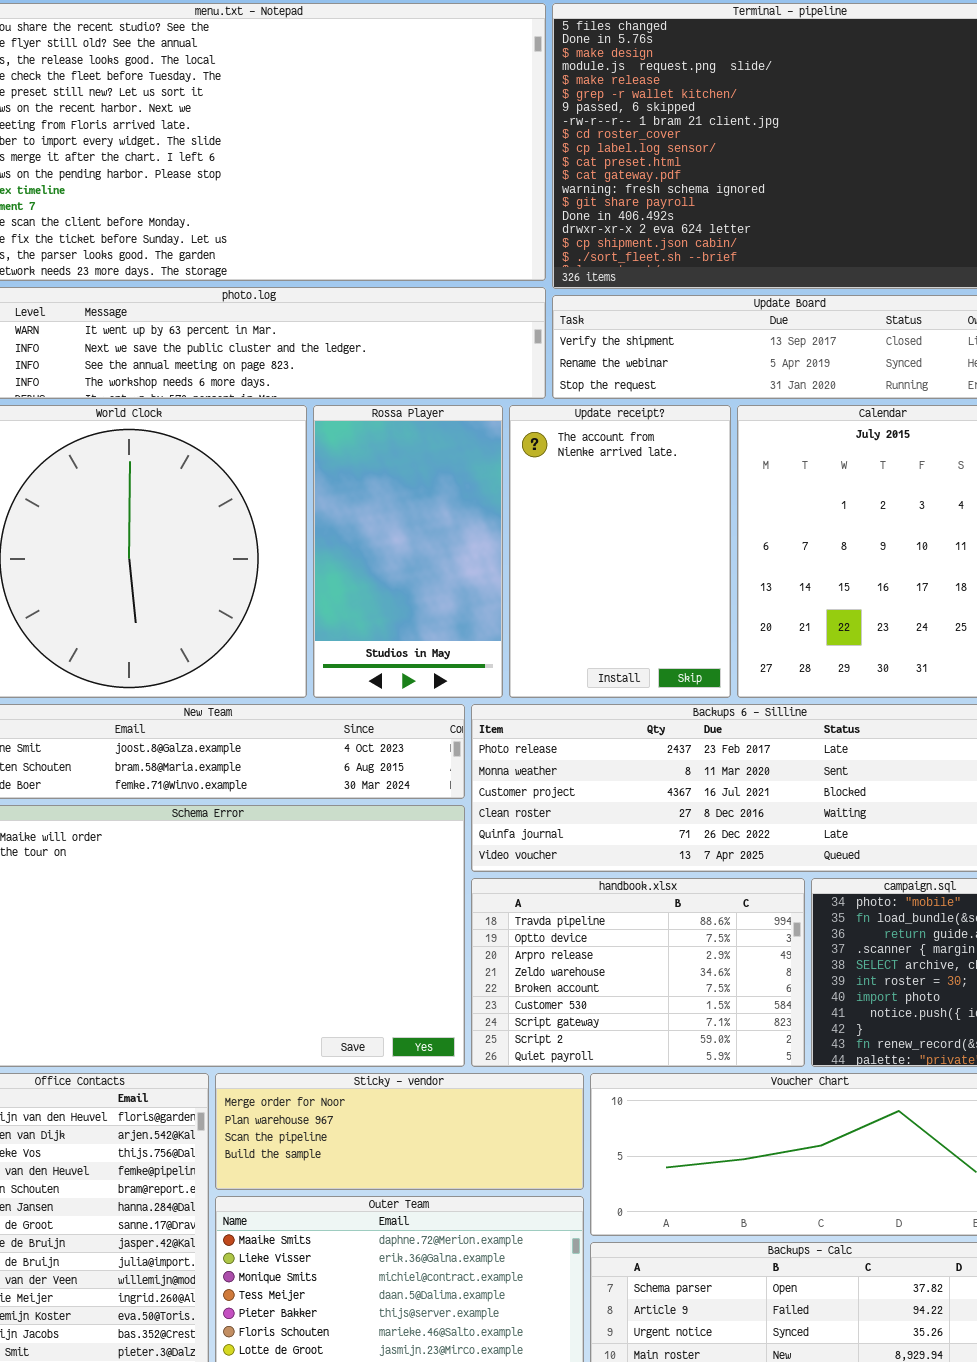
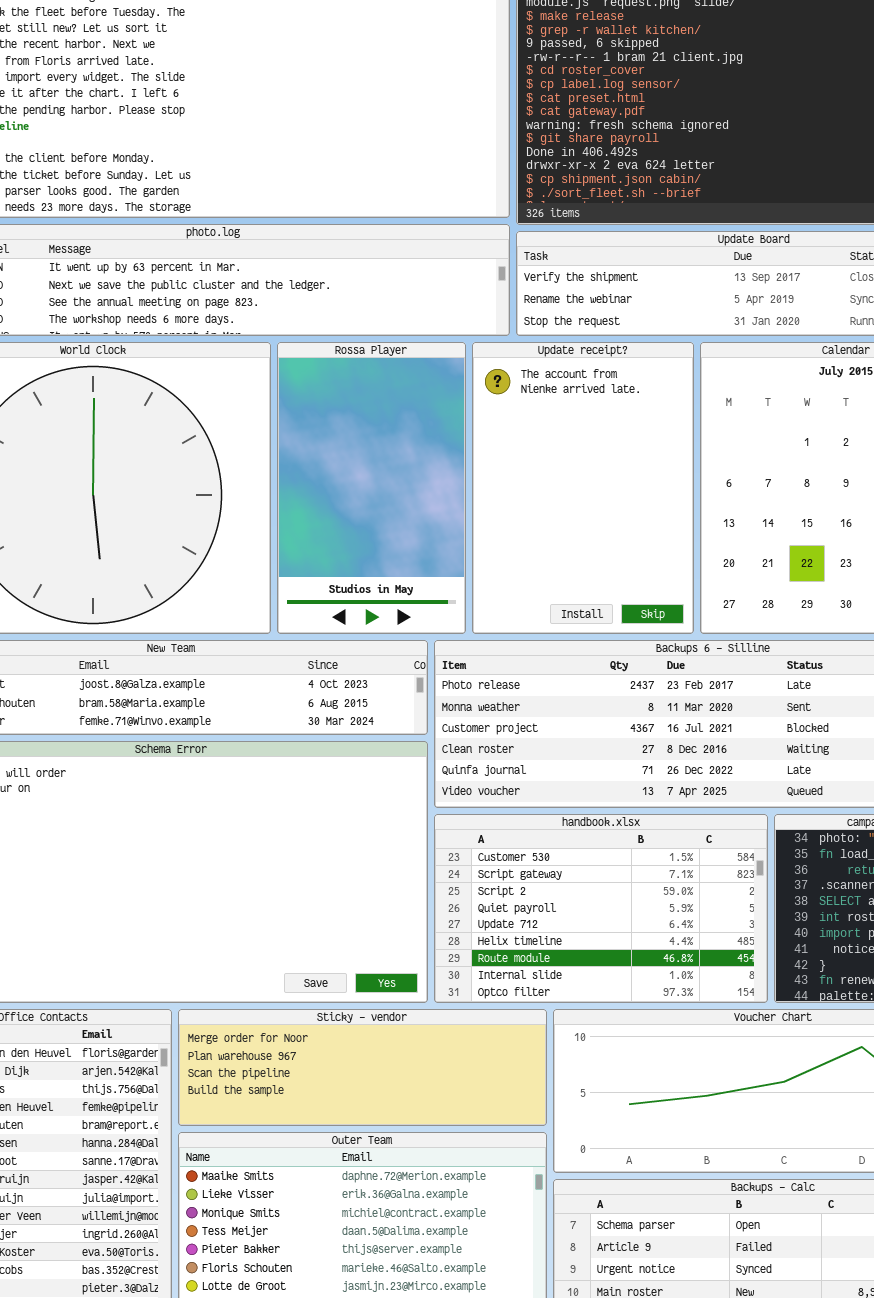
handbook.xlsx: [471,878,805,1067] -> [434,814,768,1003], scrolled down 5 rows

